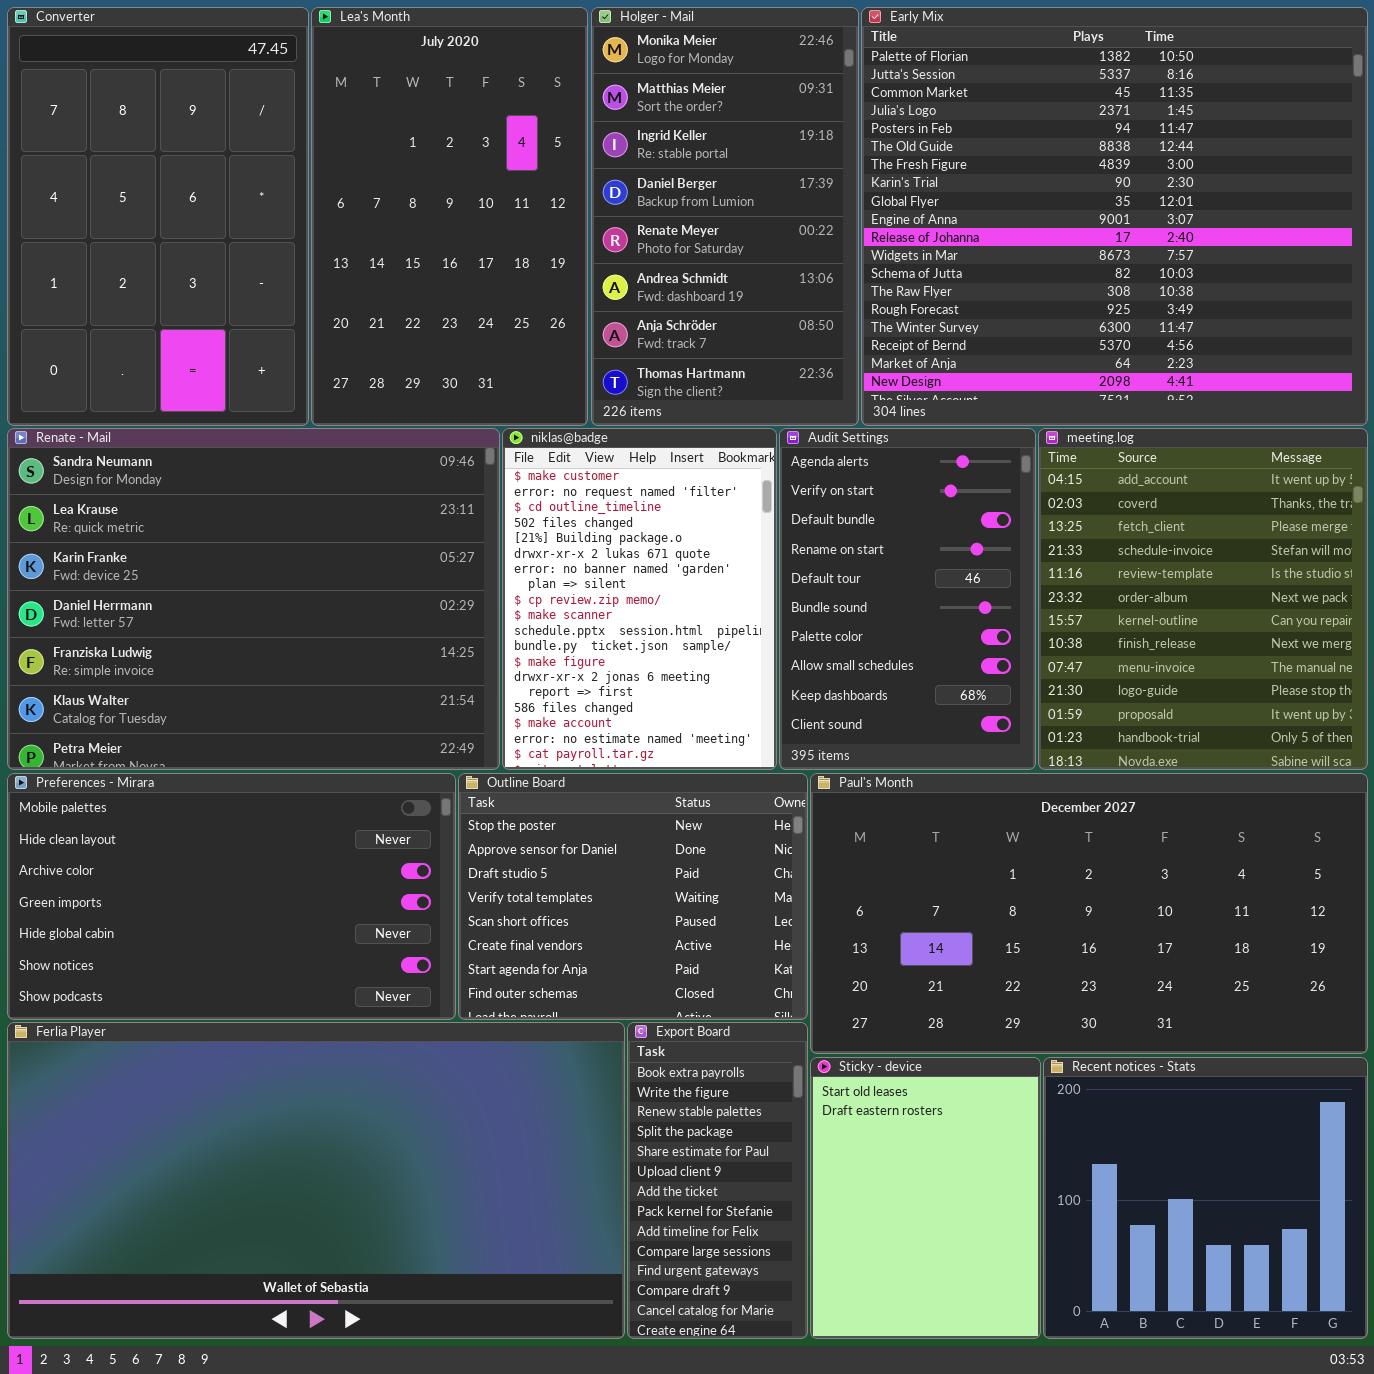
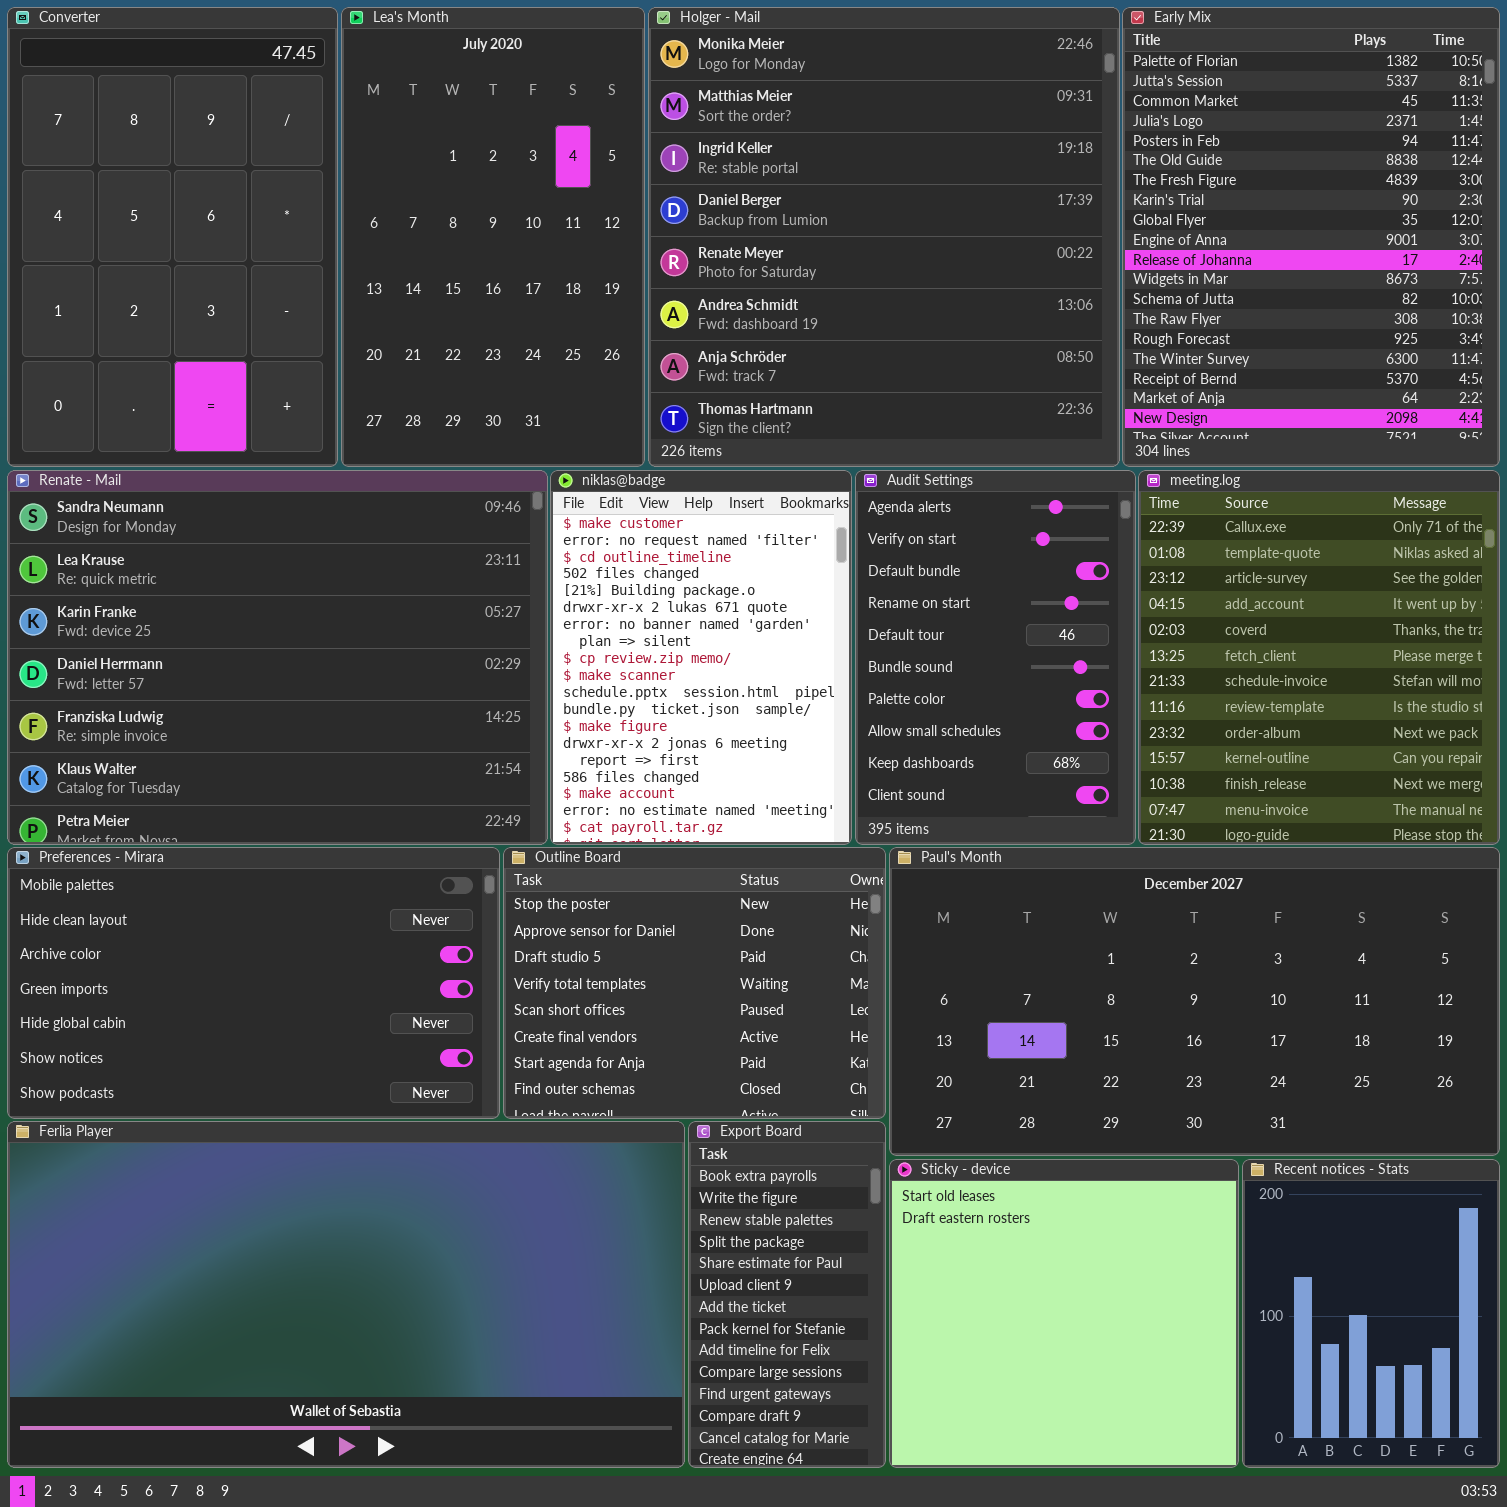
Holger - Mail: [591,7,859,426] -> [648,7,1120,467], resized
Early Mix: [861,7,1368,426] -> [1122,7,1500,467], resized
meeting.log: [1038,428,1368,770] -> [1138,470,1500,845], scrolled up 3 rows
Sticky - device: [810,1057,1041,1339] -> [889,1159,1239,1468], resized
Recent notices - Stats: [1043,1057,1368,1339] -> [1242,1159,1500,1468], resized

